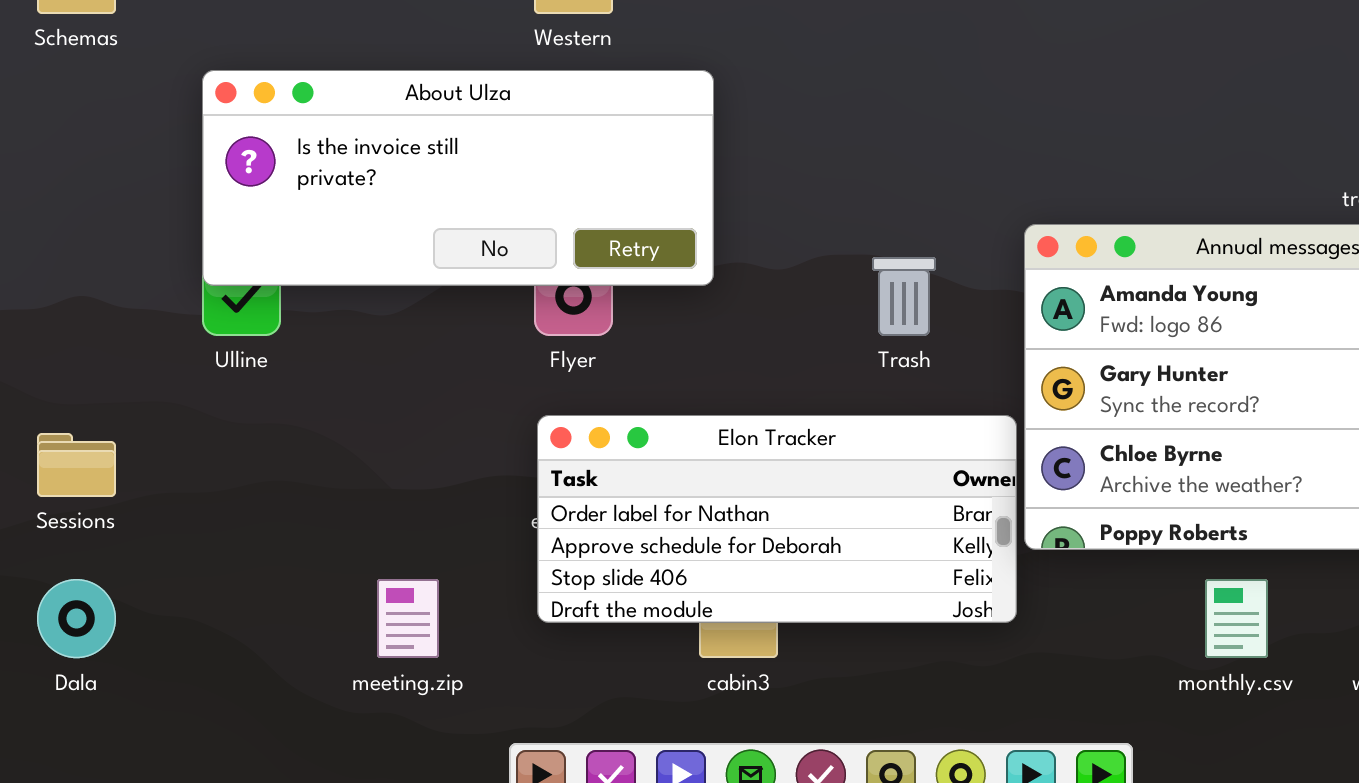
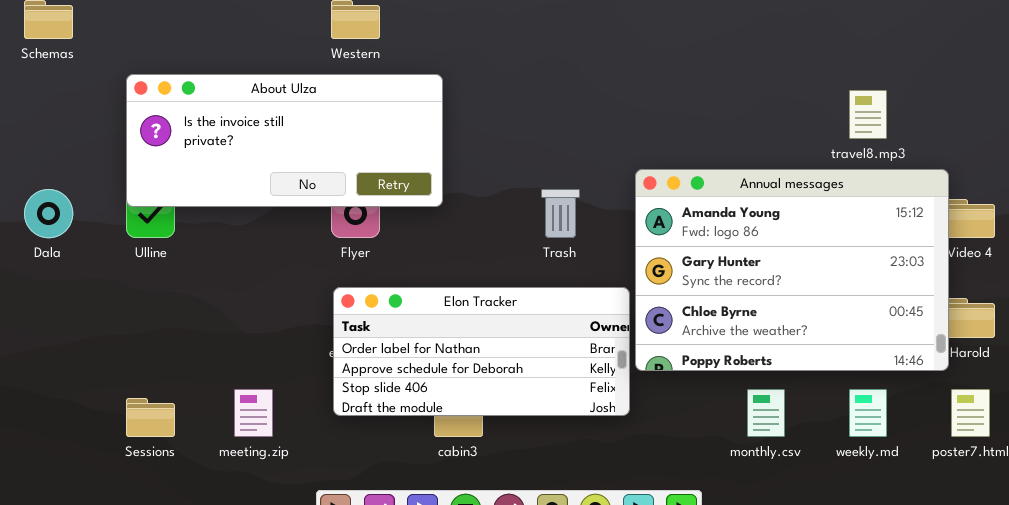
Sessions: [37,433,116,497] -> [126,398,175,437], moved
Dala: [37,579,116,658] -> [24,189,73,238], moved

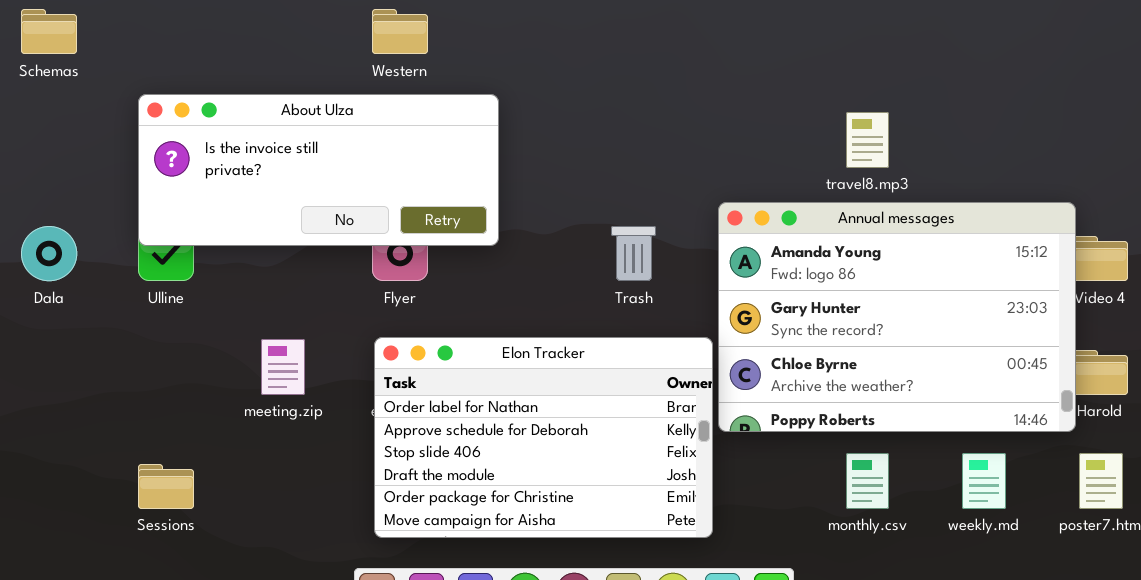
travel8.mp3: [849,90,887,139] -> [846,112,889,168], moved
Elon Tracker: [333,287,630,416] -> [374,337,713,538], resized
meeting.zip: [234,389,273,437] -> [261,339,305,395], moved

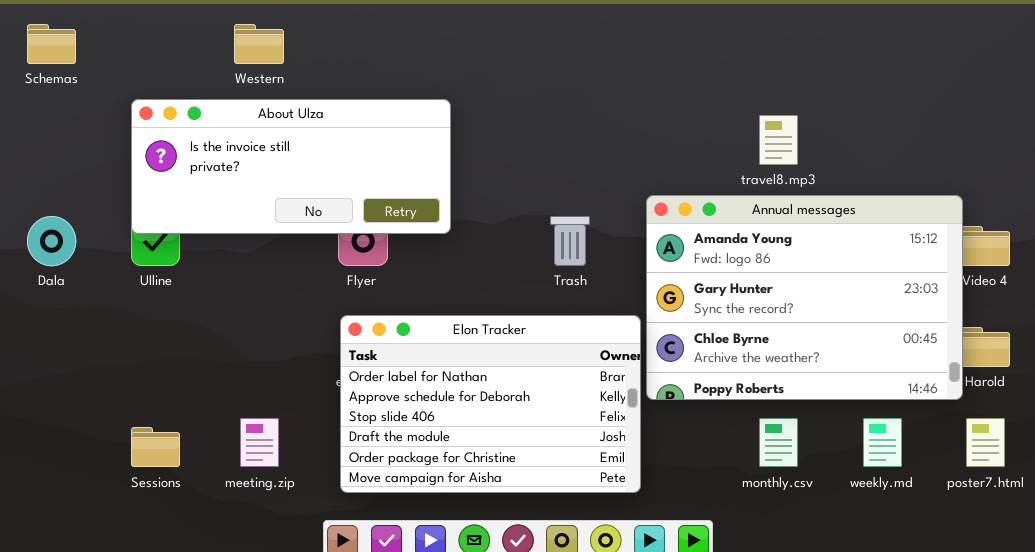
Western: [372,9,428,54] -> [234,24,284,64], moved
meeting.zip: [261,339,305,395] -> [240,418,279,467], moved

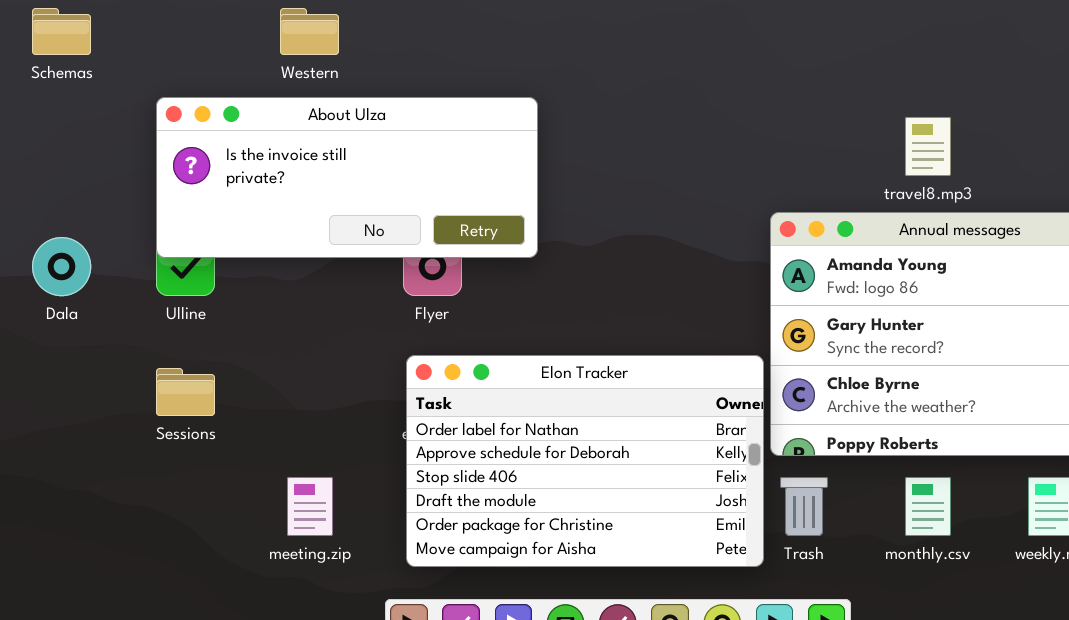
Trash: [550,216,590,266] -> [780,477,828,536], moved
Sessions: [131,427,180,467] -> [156,368,215,416], moved

